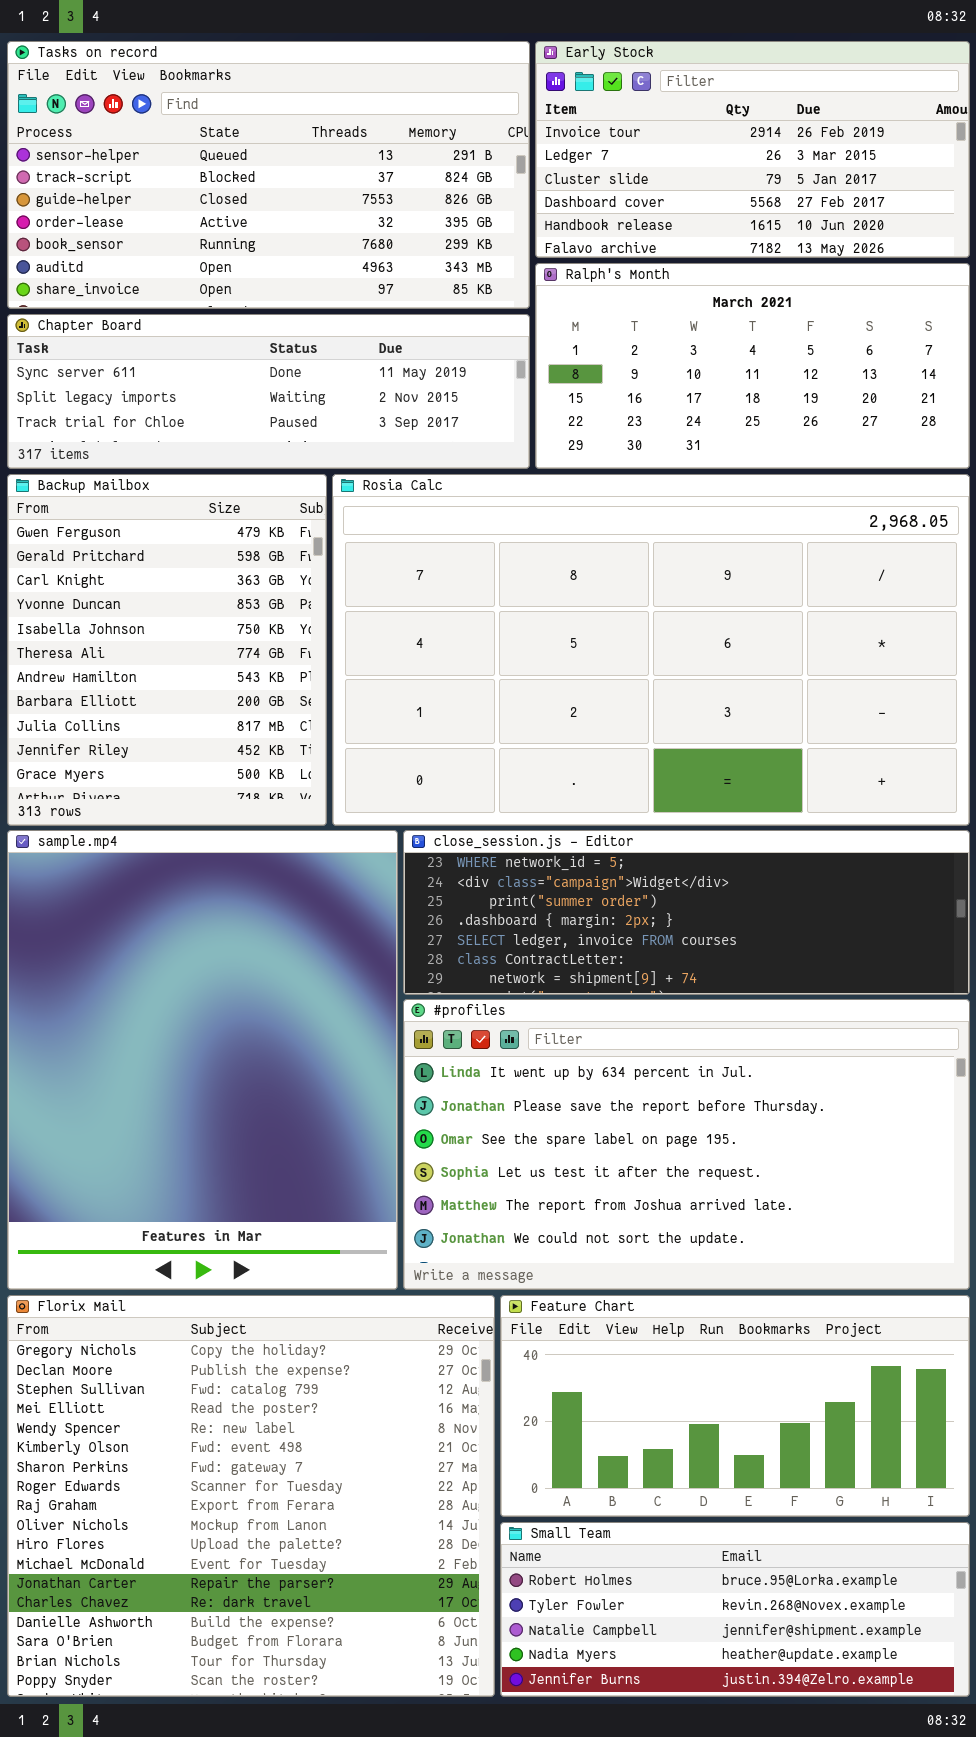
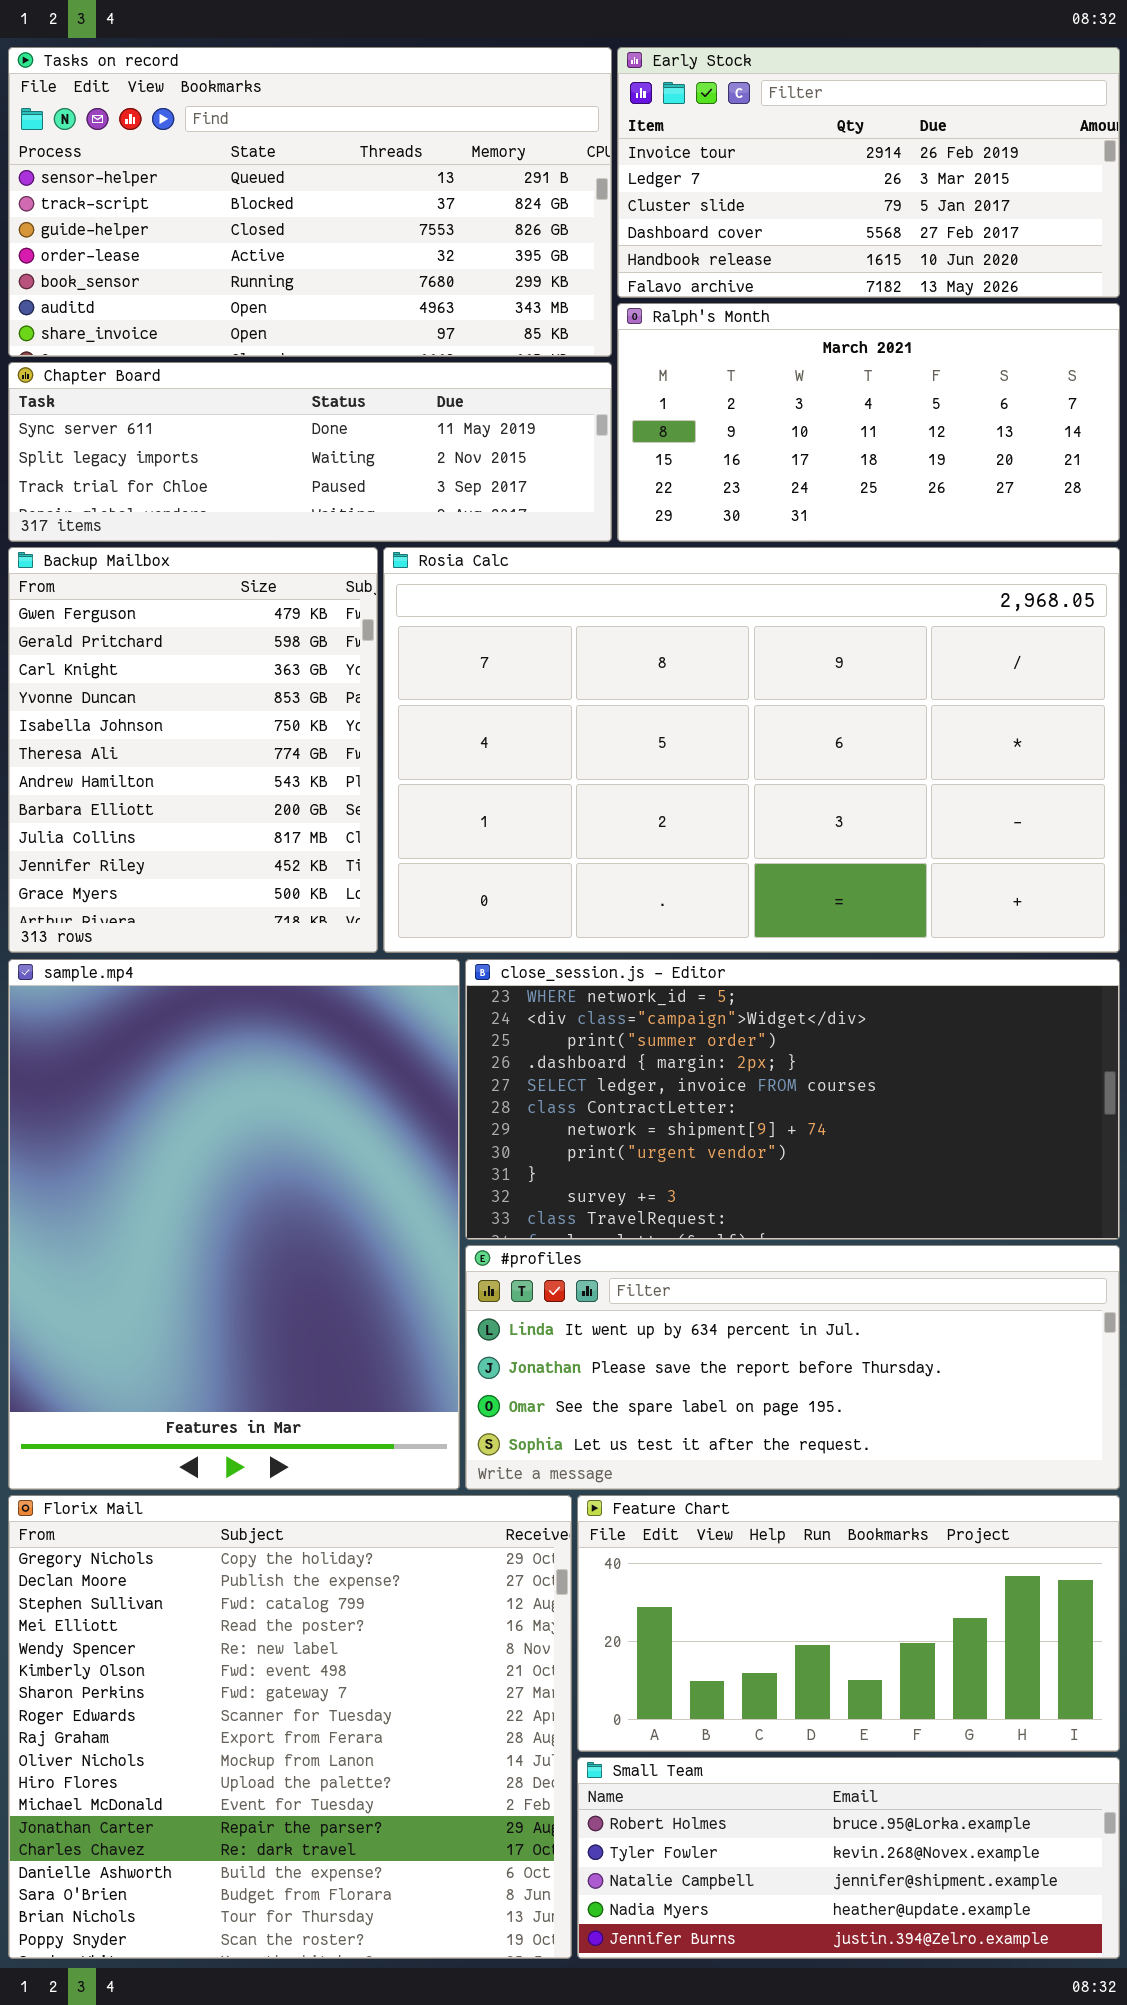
close_session.js - Editor: [403,830,970,995] -> [465,959,1120,1240], resized
#profiles: [403,999,970,1290] -> [465,1245,1120,1490], resized

